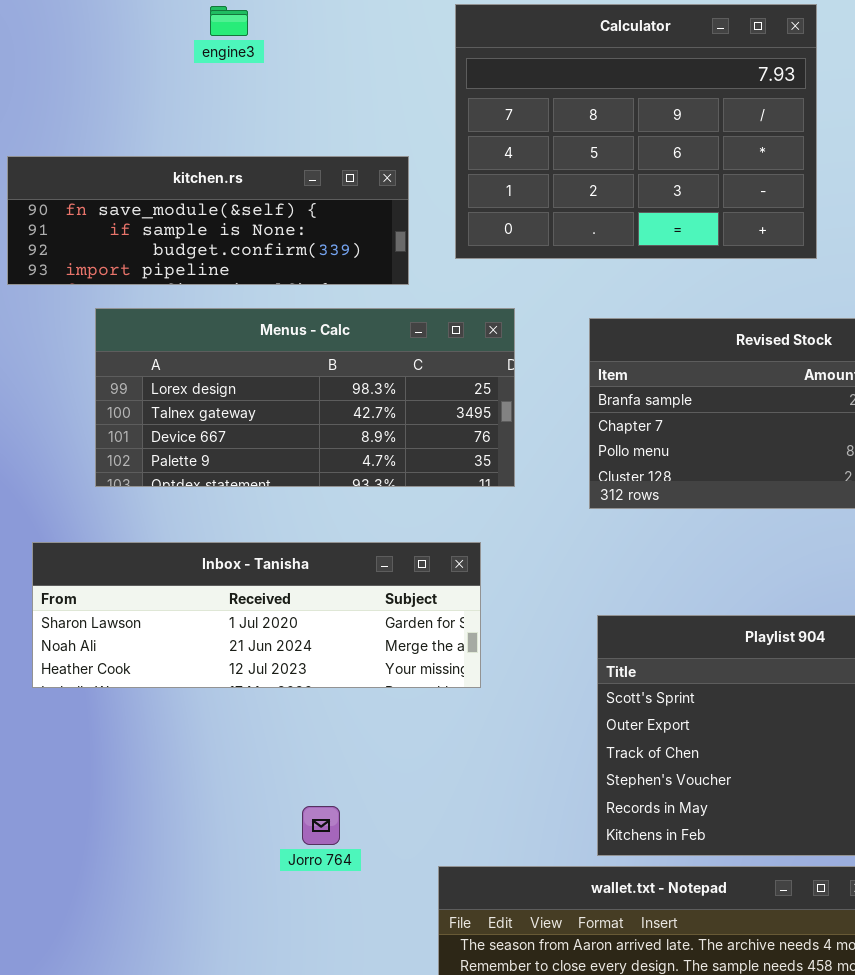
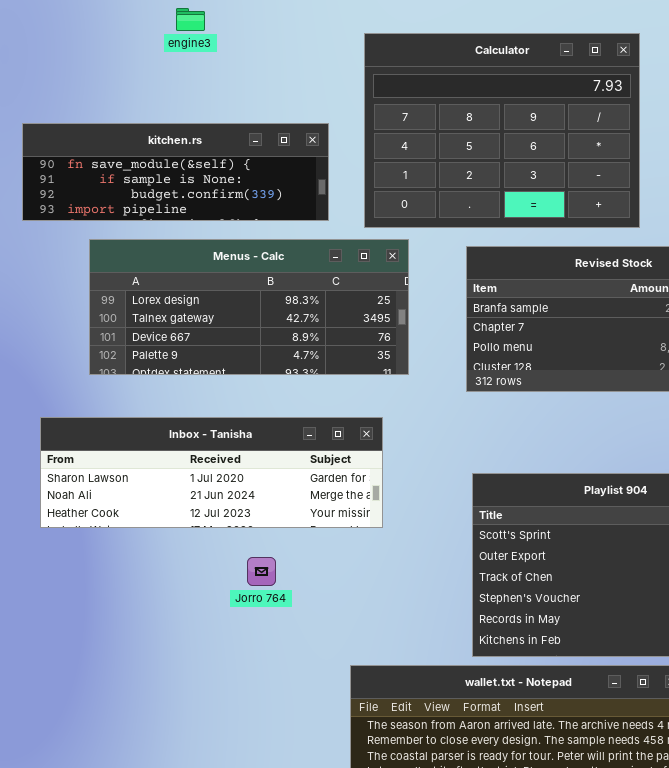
Calculator: [455,4,817,259] -> [364,33,640,228], moved
Jorro 764: [302,806,340,845] -> [247,557,276,586], moved

